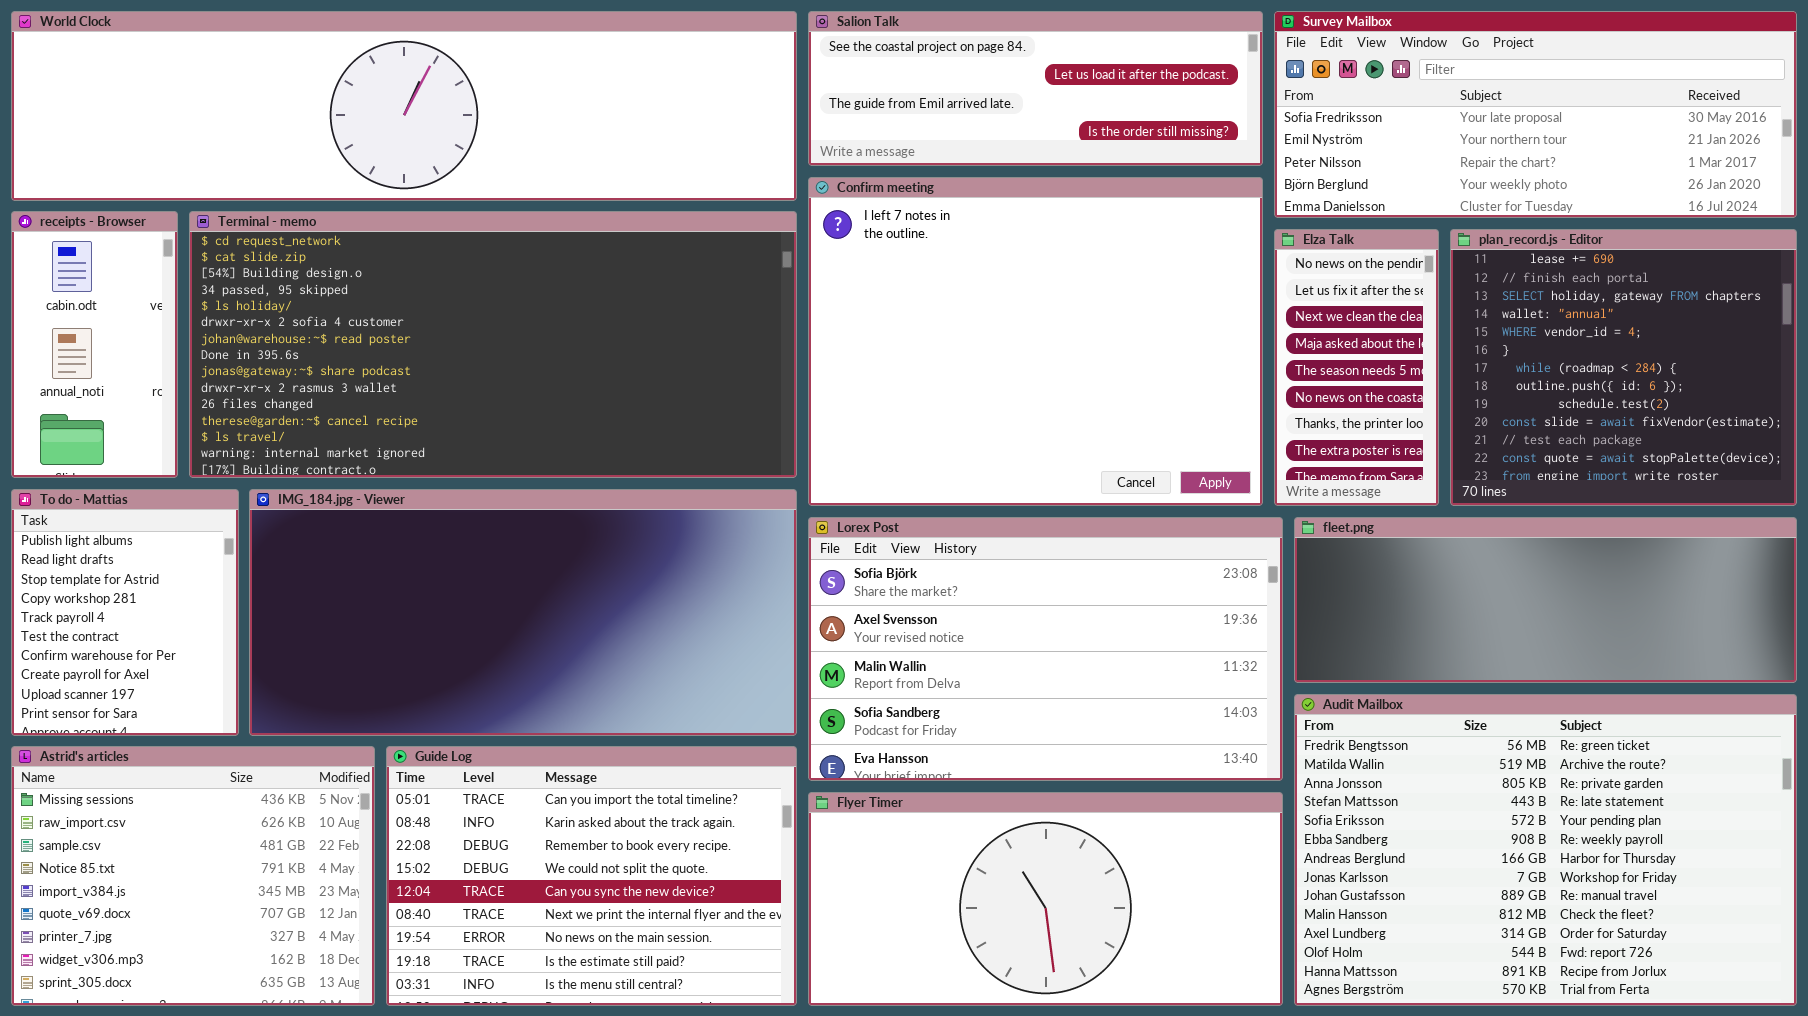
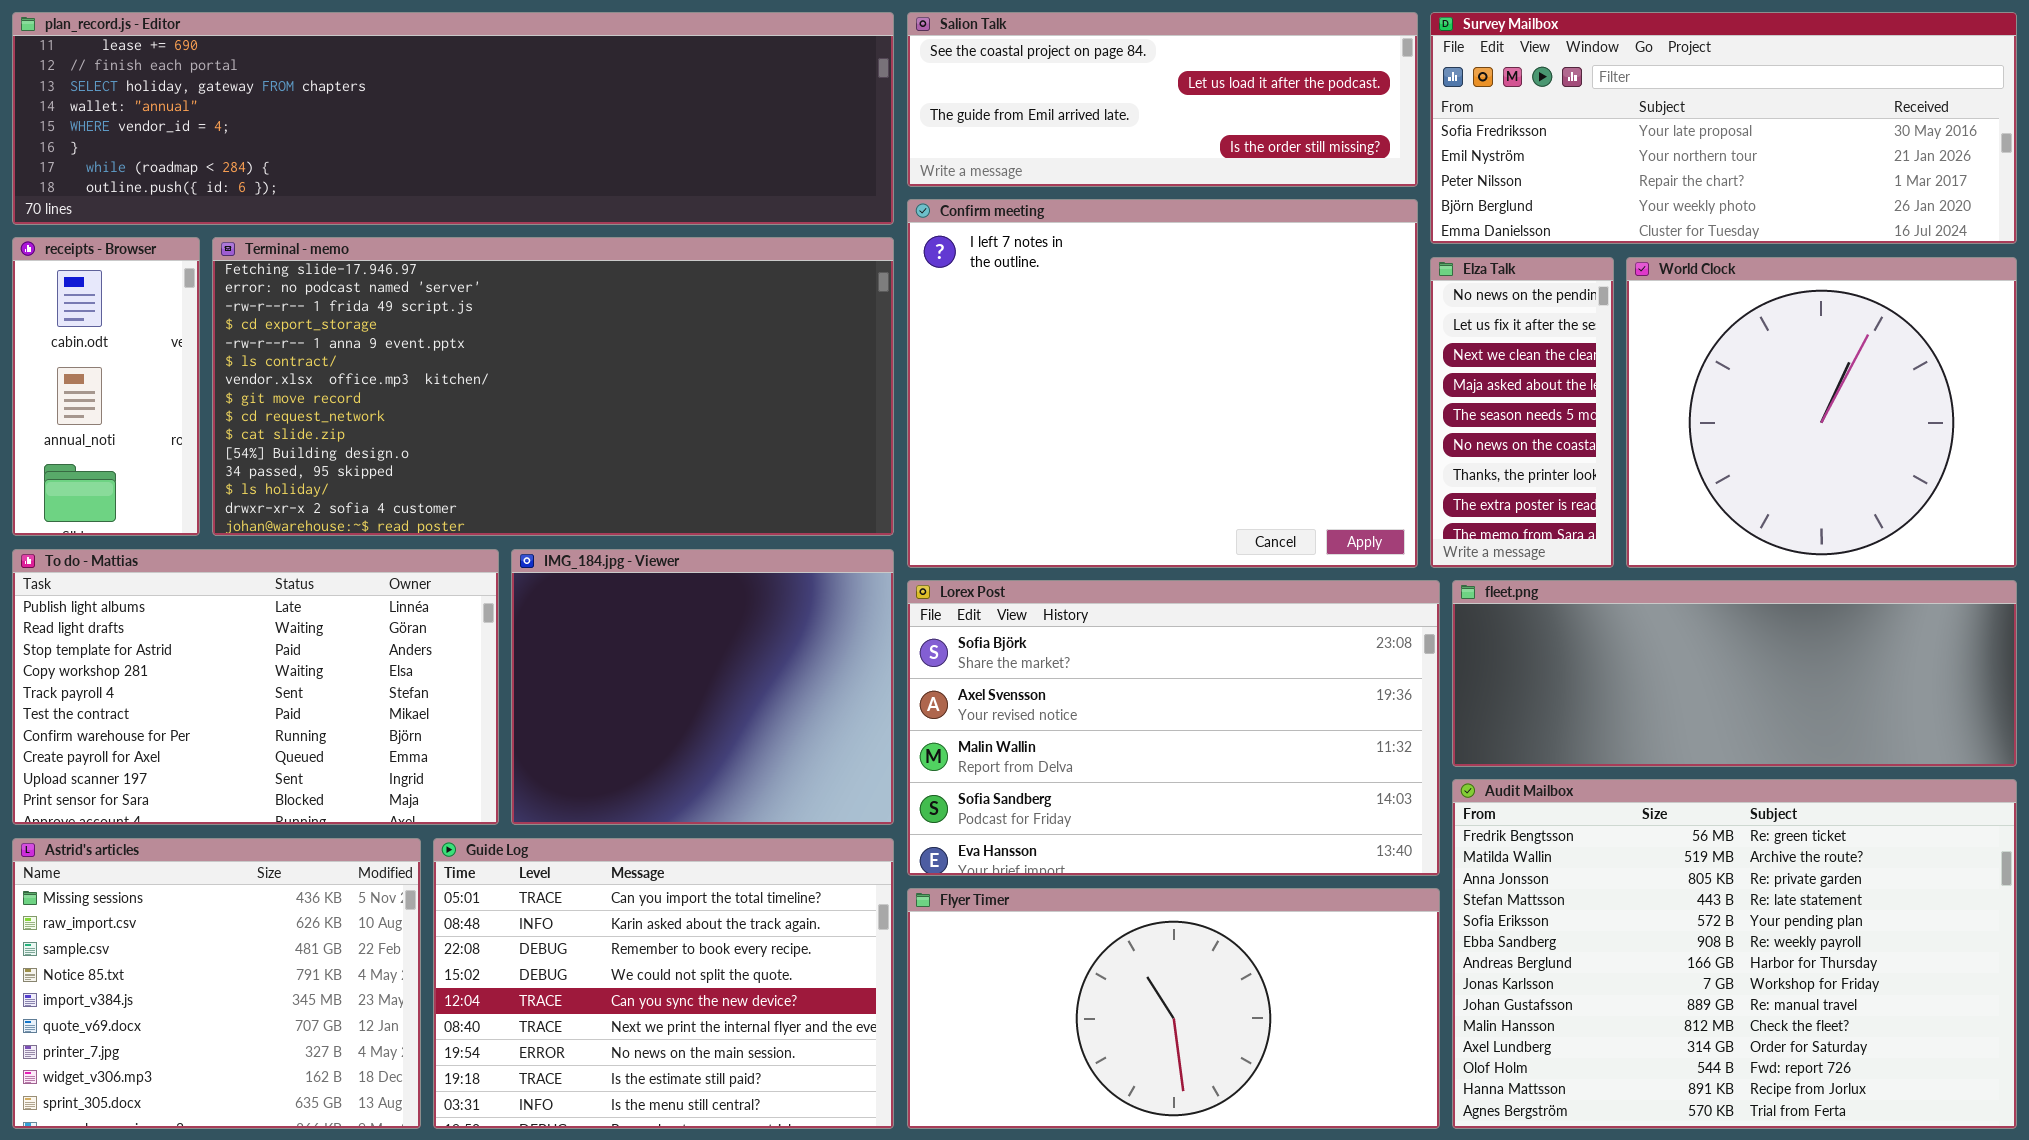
World Clock: [11,11,797,201] -> [1626,257,2017,568], moved, resized
Terminal - memo: [189,211,797,478] -> [212,237,894,536], scrolled up 8 rows
plan_record.js - Editor: [1450,229,1797,506] -> [12,12,894,225], moved, resized
To do - Mattias: [11,489,239,736] -> [12,549,499,825], resized
IMG_184.jpg - Viewer: [249,489,797,736] -> [511,549,894,825], resized

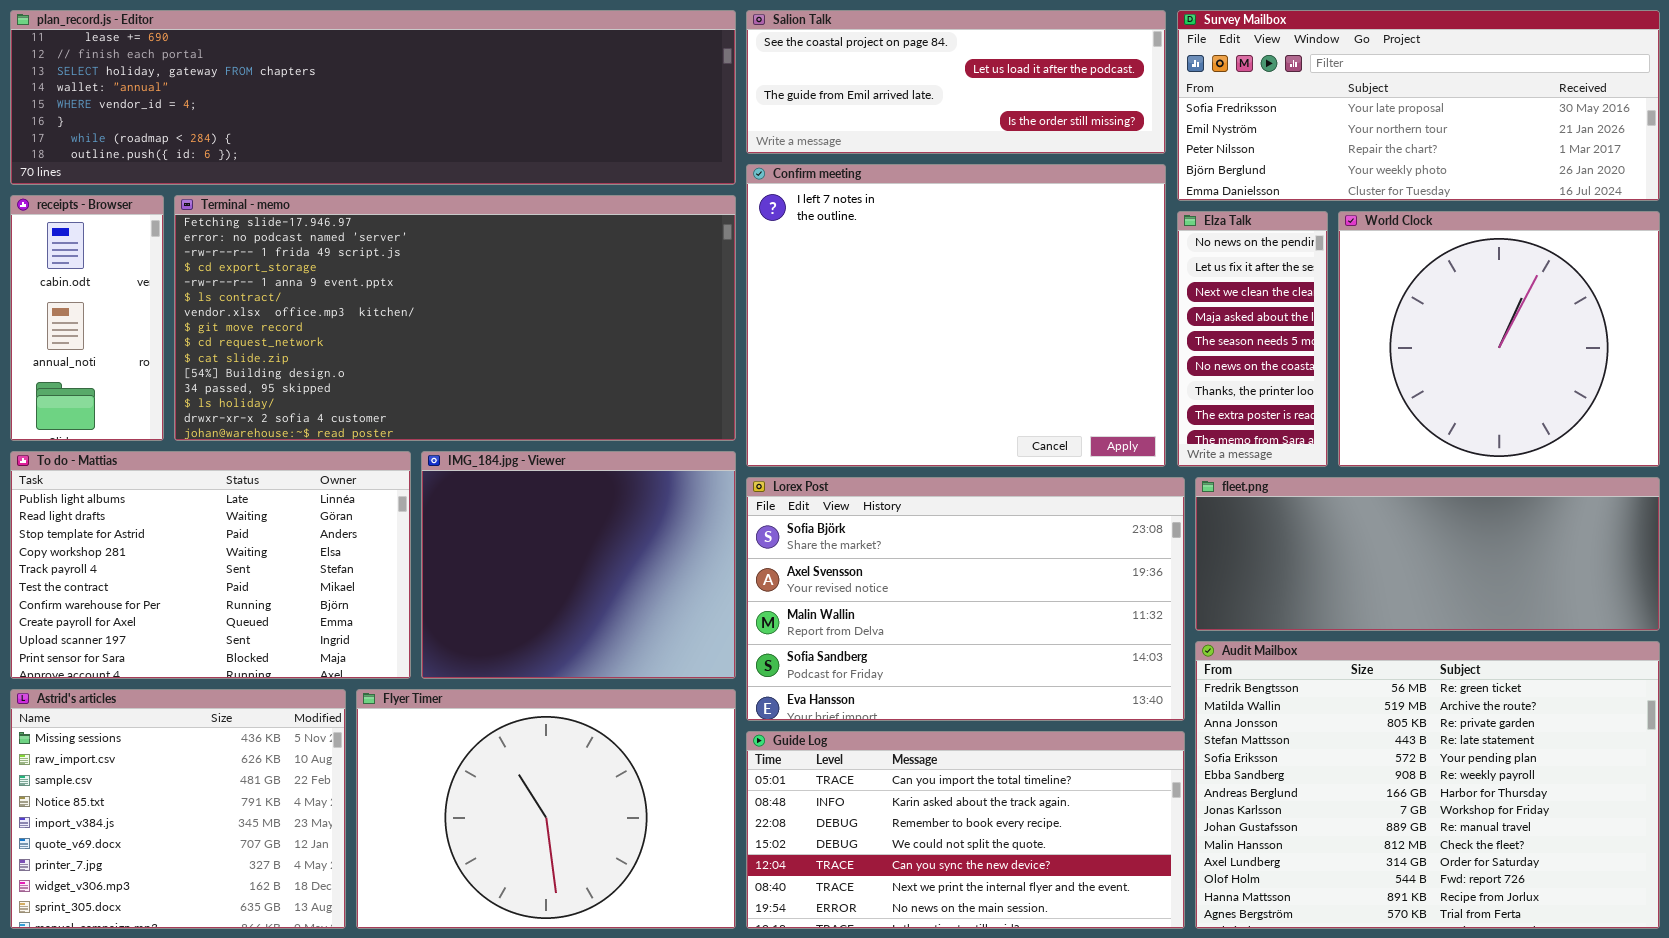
Guide Log: [433,838,894,1129] -> [746,731,1185,929], moved, resized
Flyer Timer: [907,888,1440,1129] -> [356,689,736,929], moved, resized

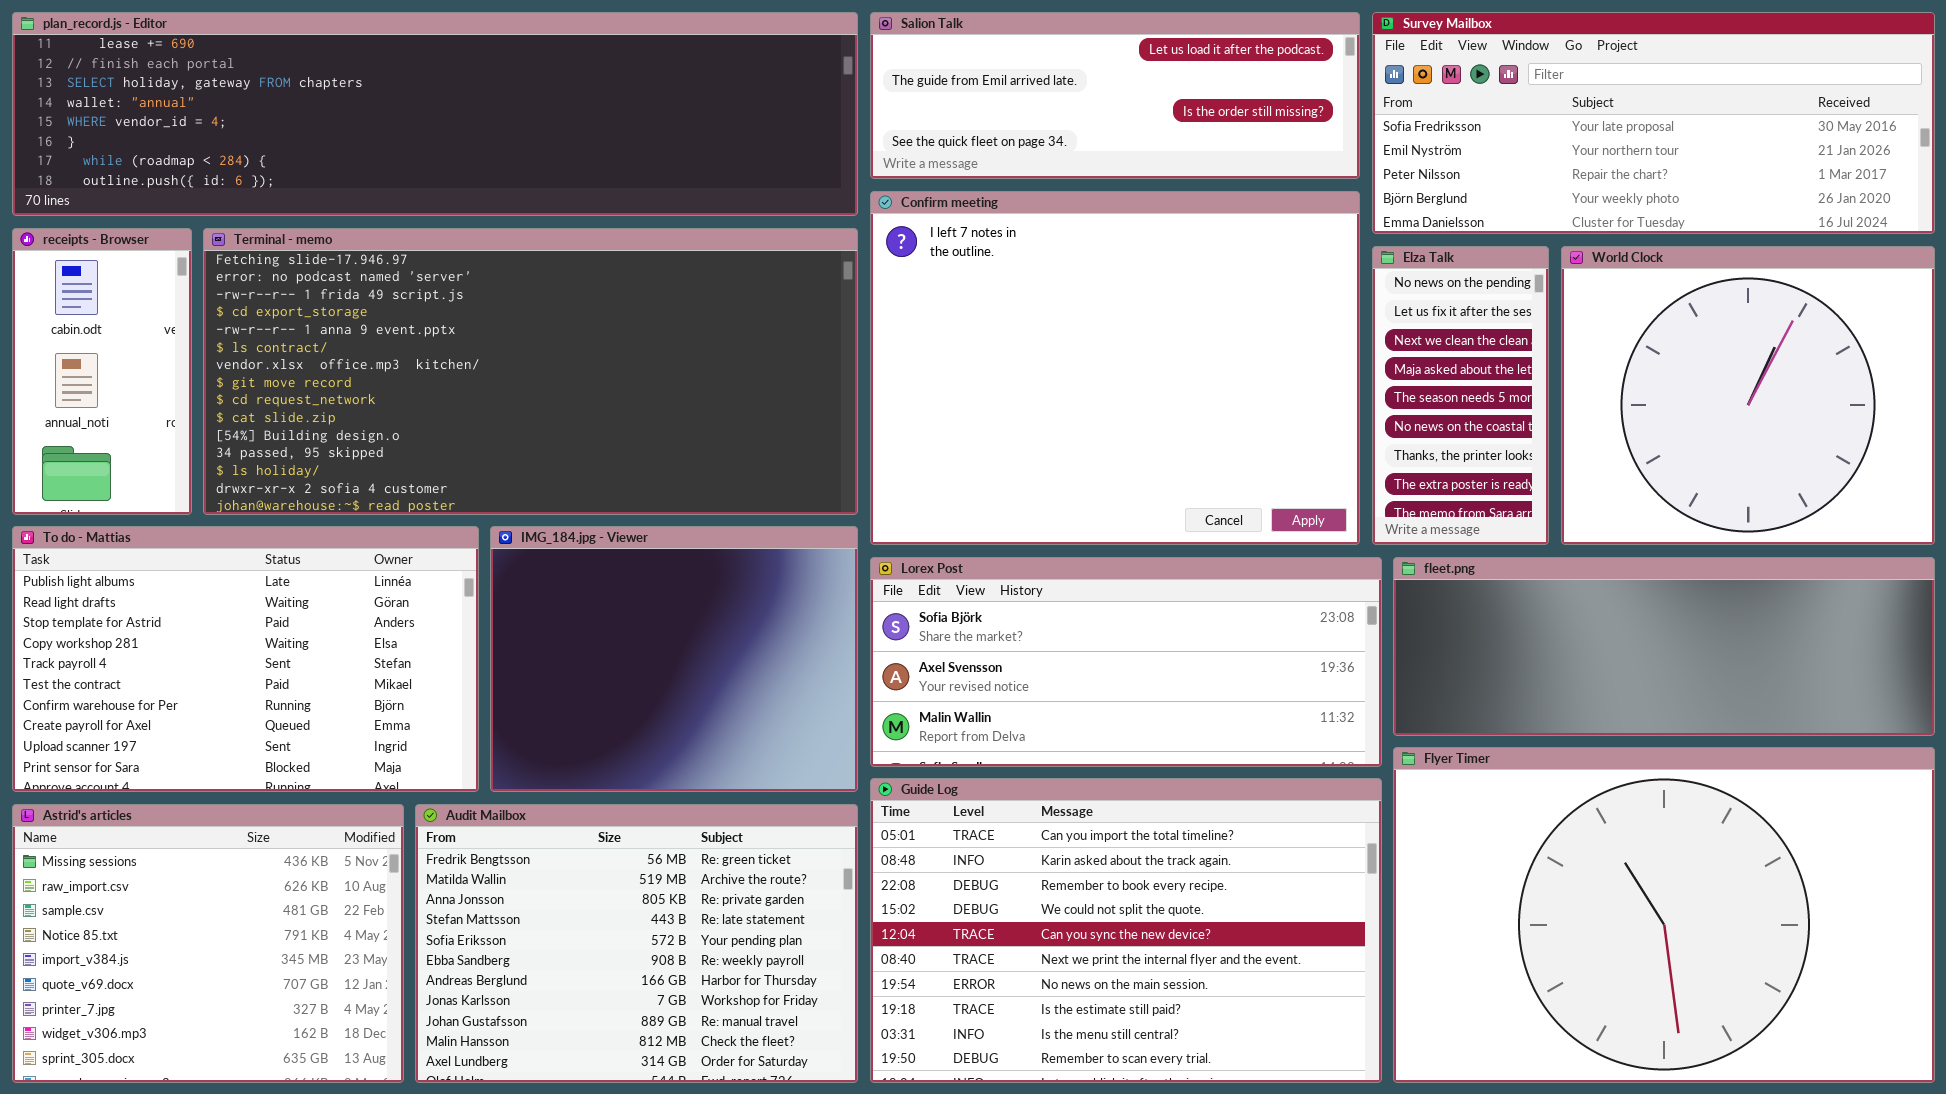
Salion Talk: [746,10,1166,154] -> [870,12,1360,179], scrolled down 1 row
Lorex Post: [746,477,1185,721] -> [870,557,1382,767], resized
Audit Mailbox: [1195,641,1660,929] -> [415,804,858,1083], moved, resized
Flyer Timer: [356,689,736,929] -> [1393,747,1935,1083], moved, resized
Guide Log: [746,731,1185,929] -> [870,778,1382,1083], resized

